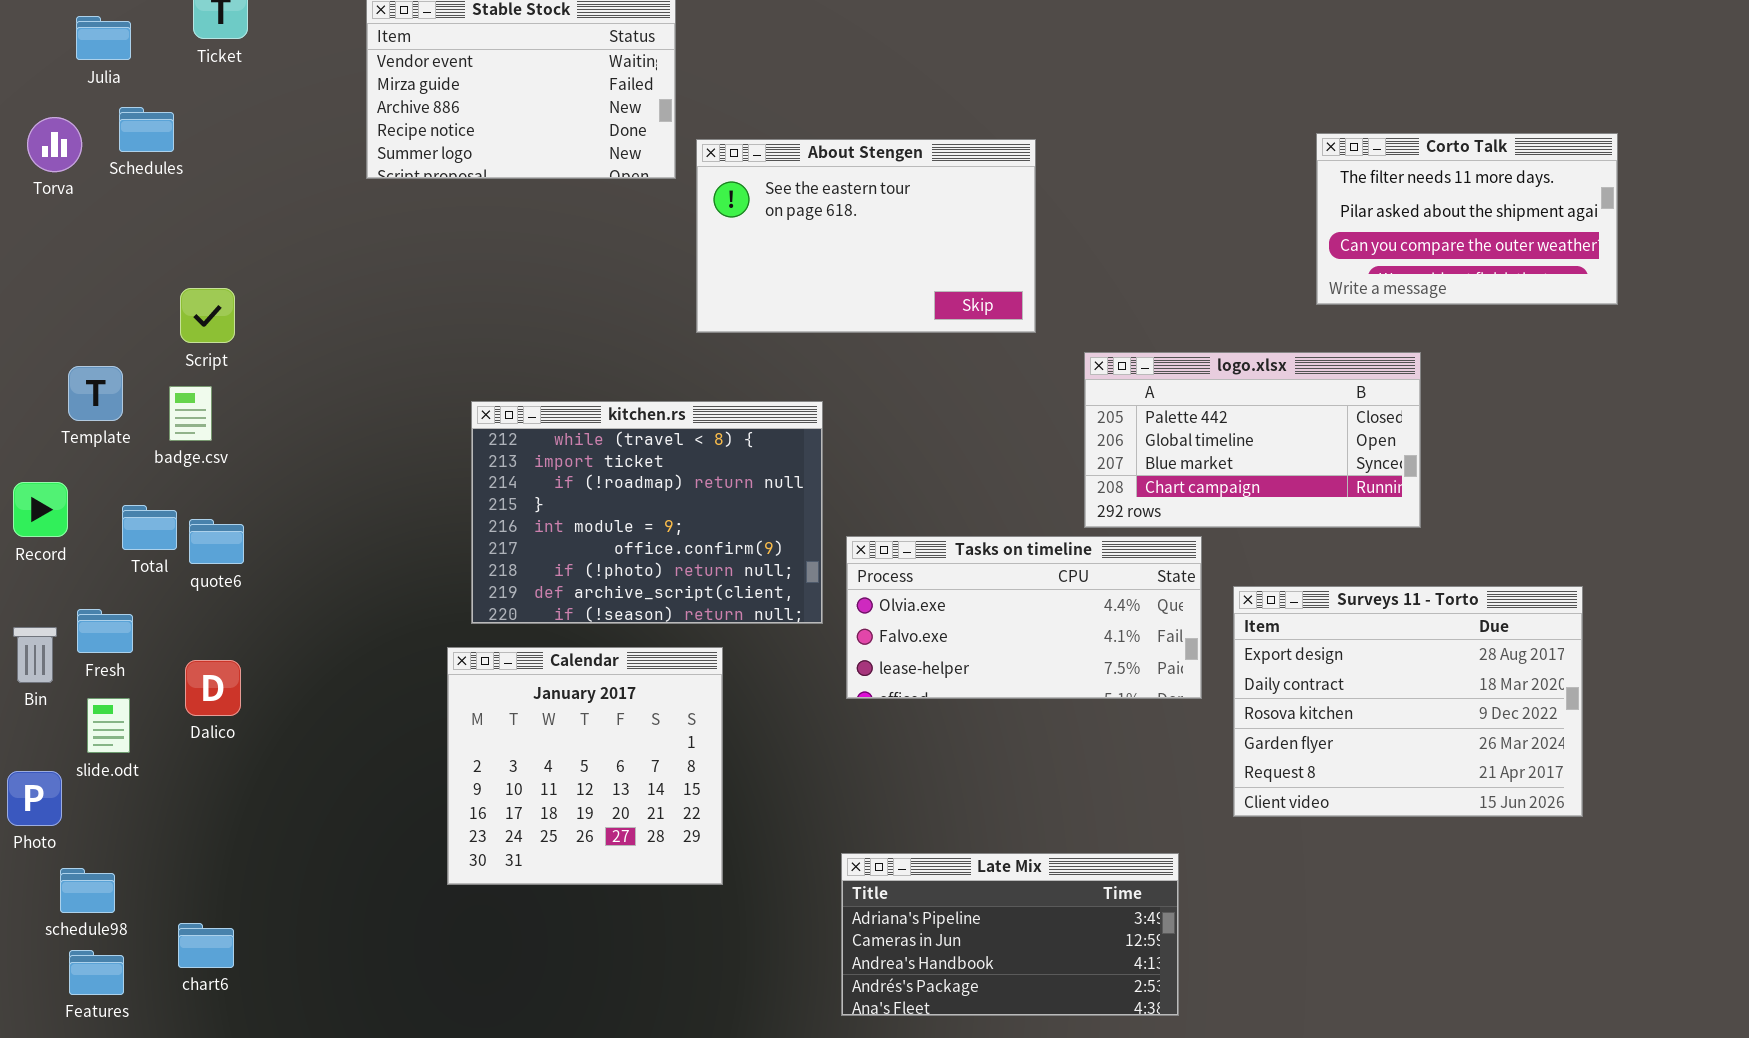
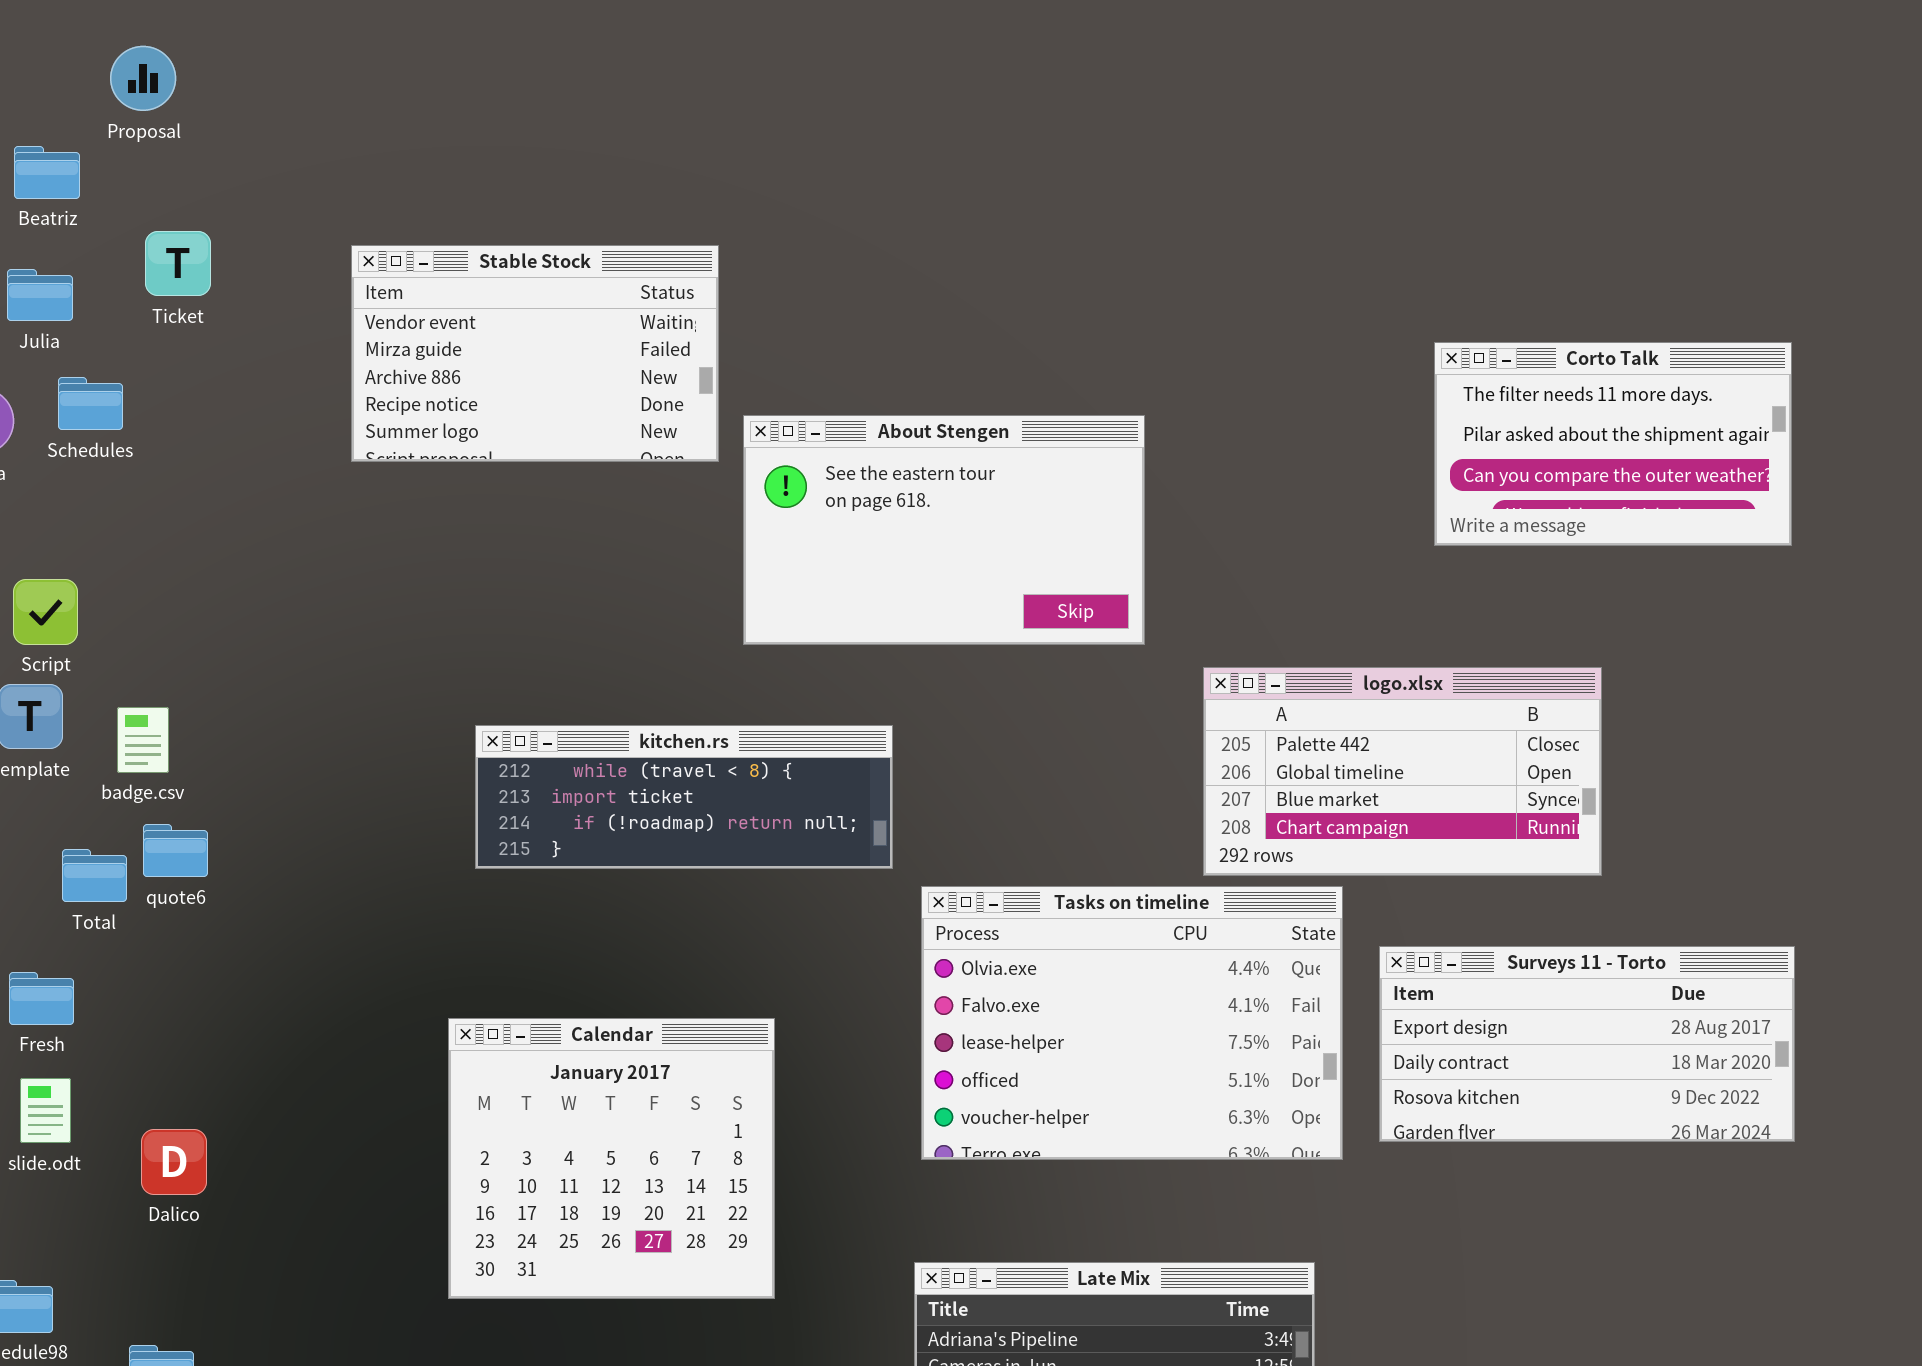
Corto Talk: [1316,133,1618,305] -> [1434,342,1792,546], moved
Script: [180,288,235,343] -> [13,579,78,645], moved
kitchen.rs: [471,401,823,624] -> [475,725,893,869], resized
quote6: [189,519,244,564] -> [143,824,208,877], moved
Tasks on timeline: [846,536,1202,699] -> [921,886,1343,1160], resized
Surveys 11 - Torto: [1233,586,1583,817] -> [1379,946,1795,1142], resized
Dalico: [185,660,241,716] -> [141,1129,207,1195], moved

